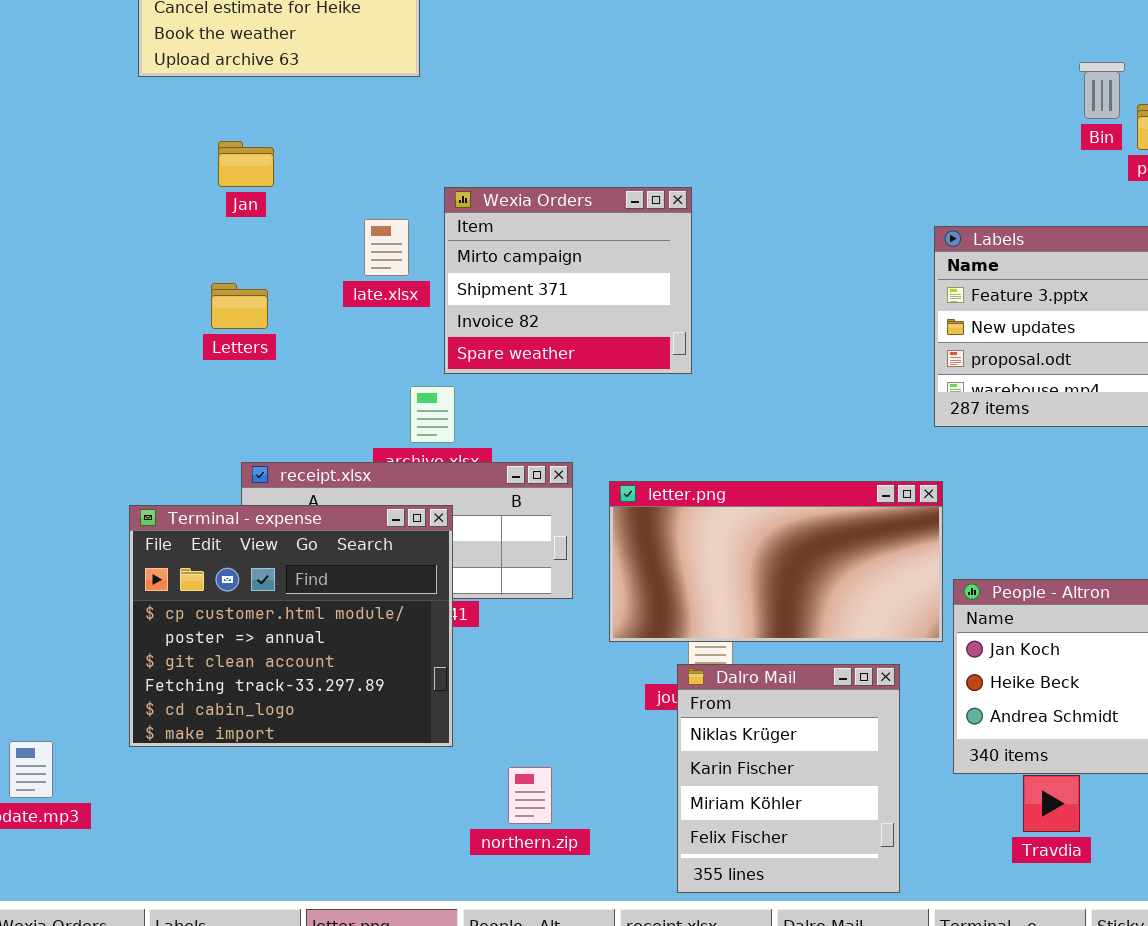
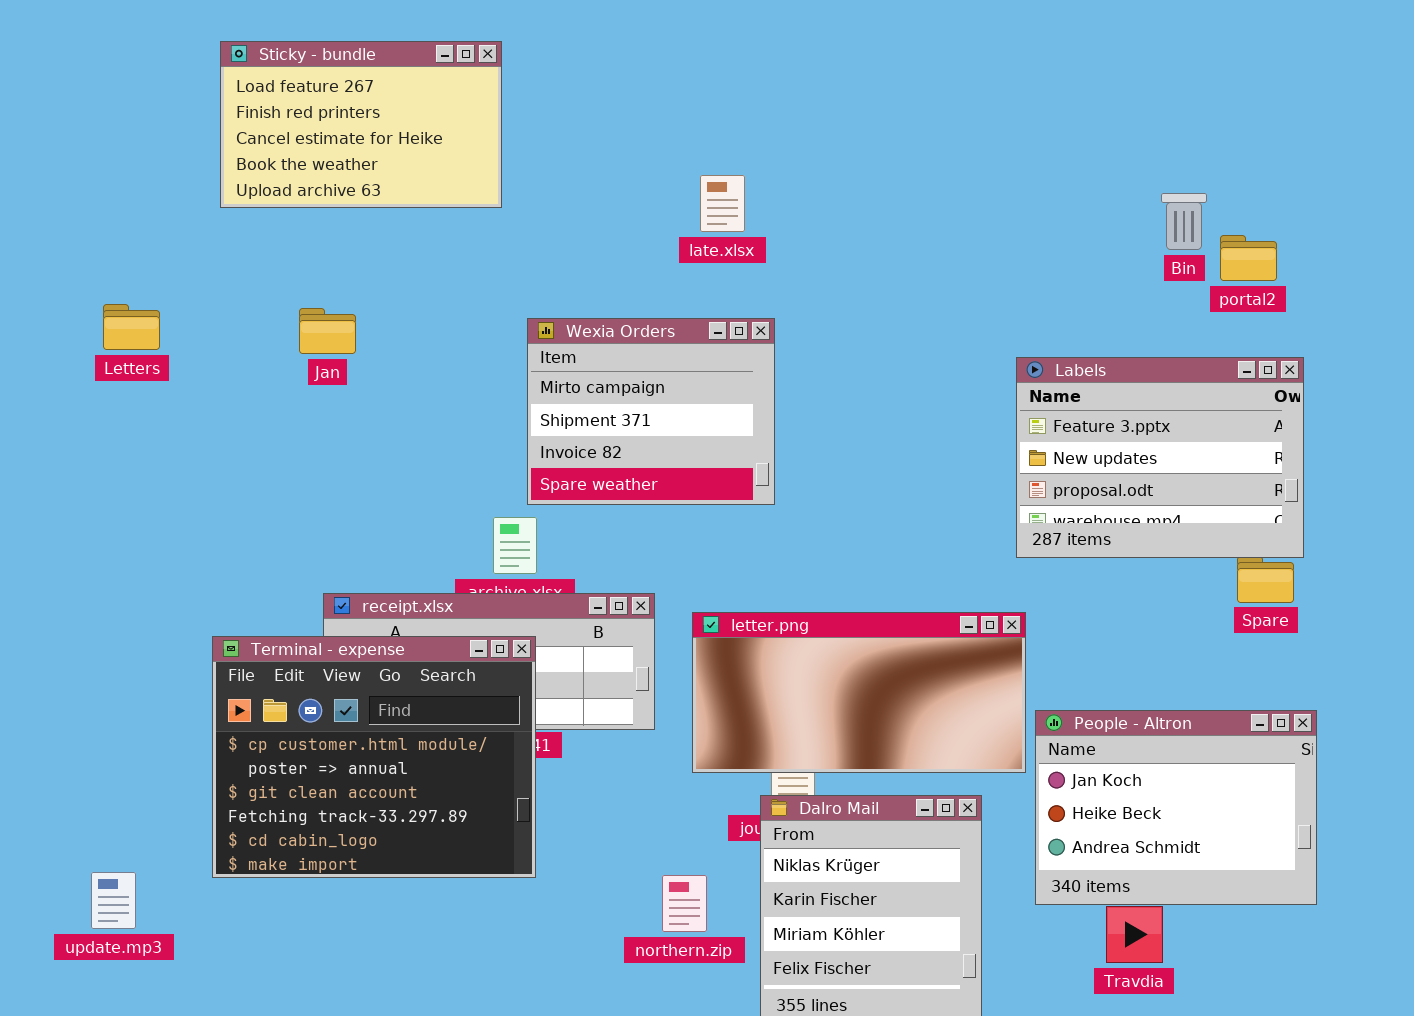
Jan: [218,141,274,187] -> [299,308,356,354], moved
late.xlsx: [364,219,409,276] -> [700,175,745,232], moved
Letters: [211,283,268,329] -> [103,304,160,350], moved
northern.zip: [508,767,552,824] -> [662,875,707,932], moved

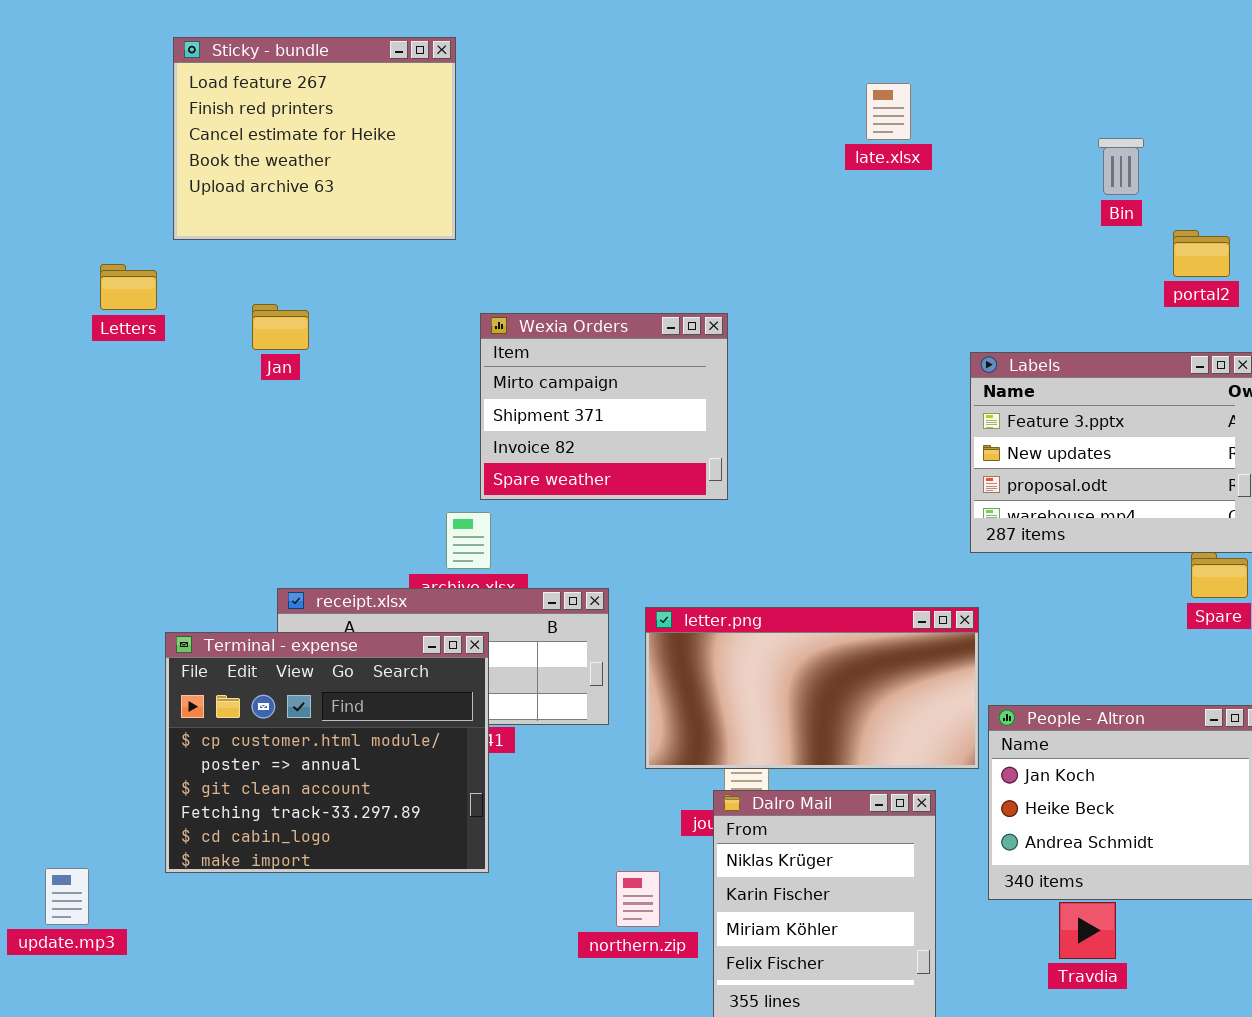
Sticky - bundle: [220,41,502,208] -> [173,37,456,240], resized
late.xlsx: [700,175,745,232] -> [866,83,911,140], moved
Bin: [1161,193,1207,250] -> [1098,138,1144,195], moved
Letters: [103,304,160,350] -> [100,264,157,310], moved

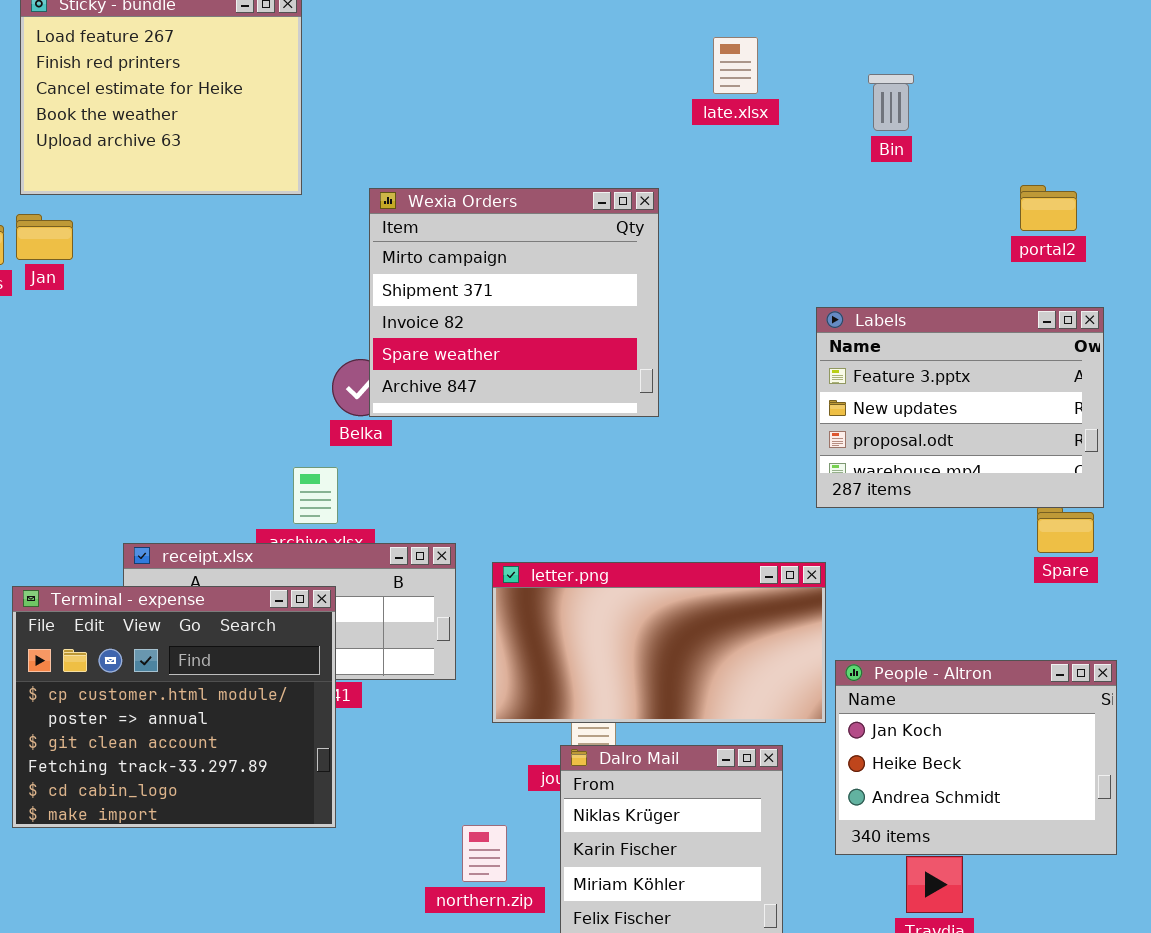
Bin: [1098,138,1144,195] -> [868,74,914,131], moved
Jan: [252,304,309,350] -> [16,214,73,260], moved
Wexia Orders: [480,313,728,500] -> [369,188,659,417], moved, resized

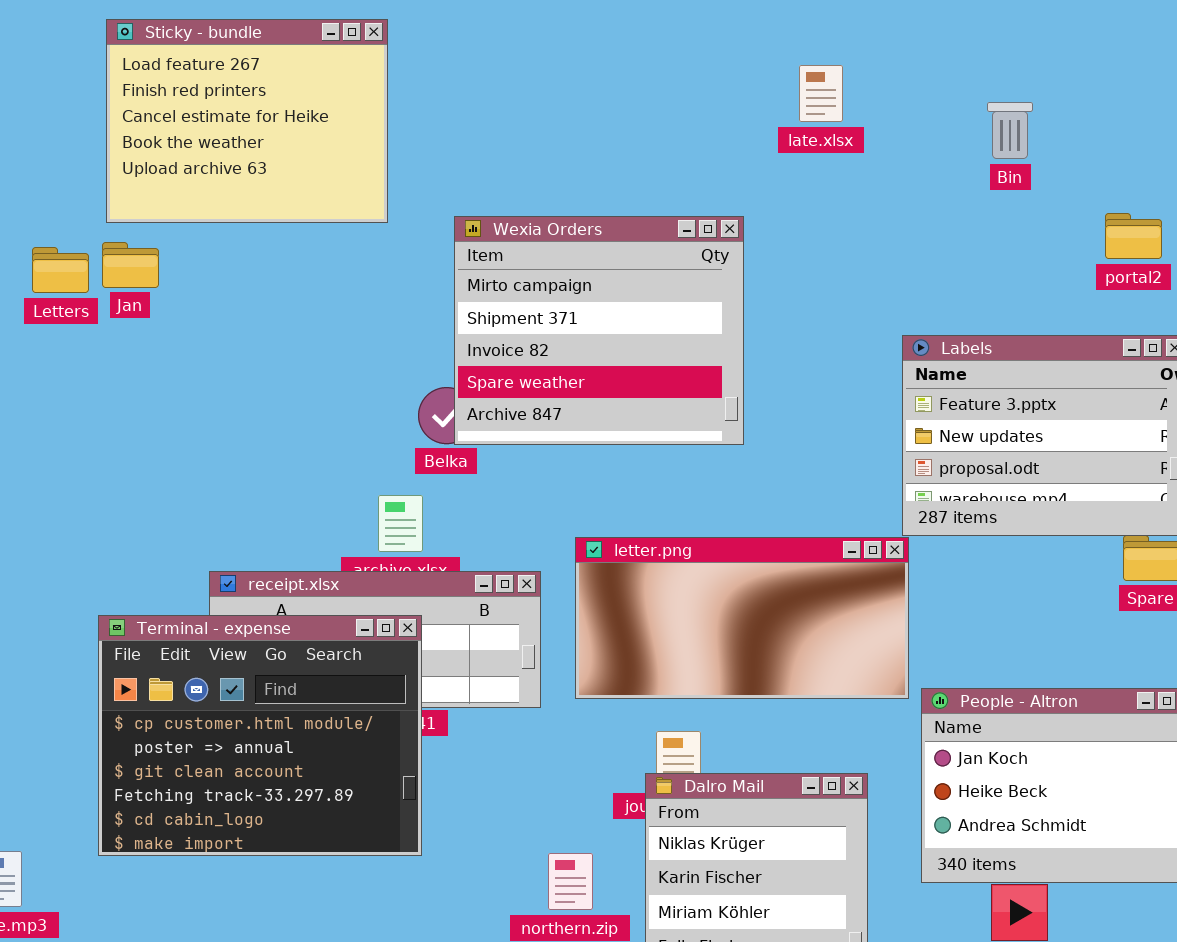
Bin: [868,74,914,131] -> [987,102,1033,159], moved
letter.png: [492,562,826,723] -> [575,537,909,699], moved

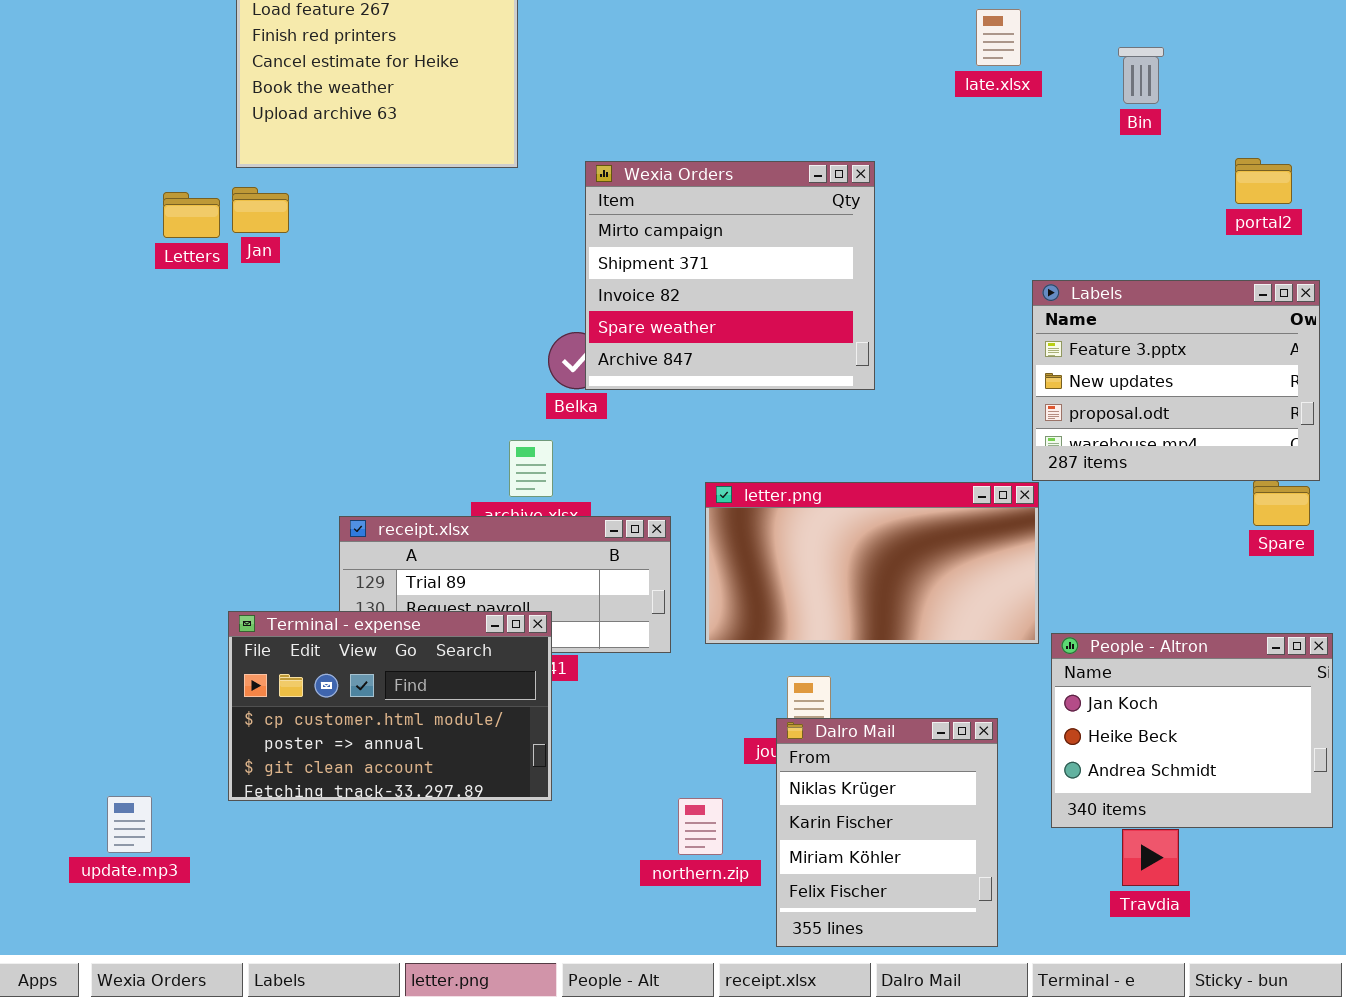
late.xlsx: [799,65,843,122] -> [976,9,1021,66], moved
Terminal - expense: [98,615,422,856] -> [228,611,552,801], resized

